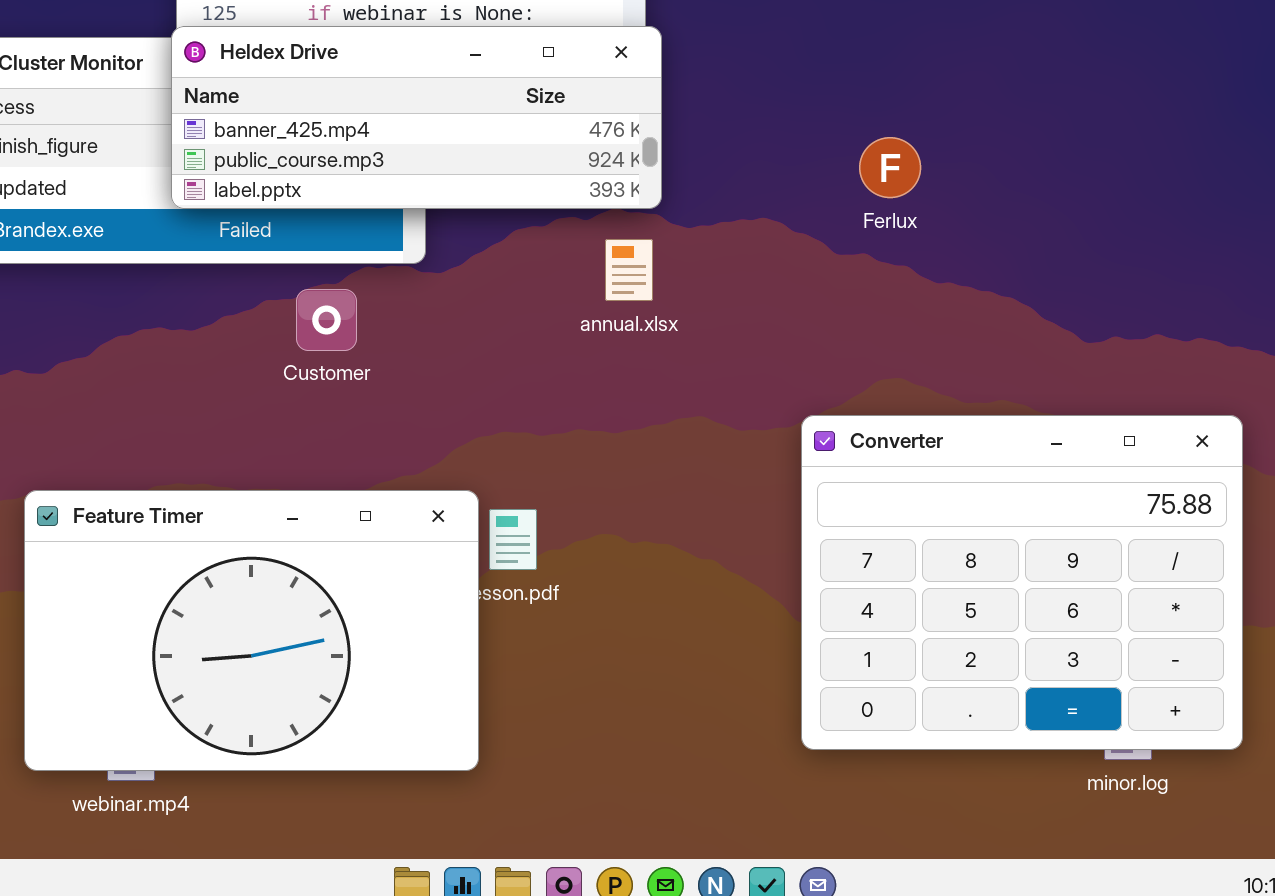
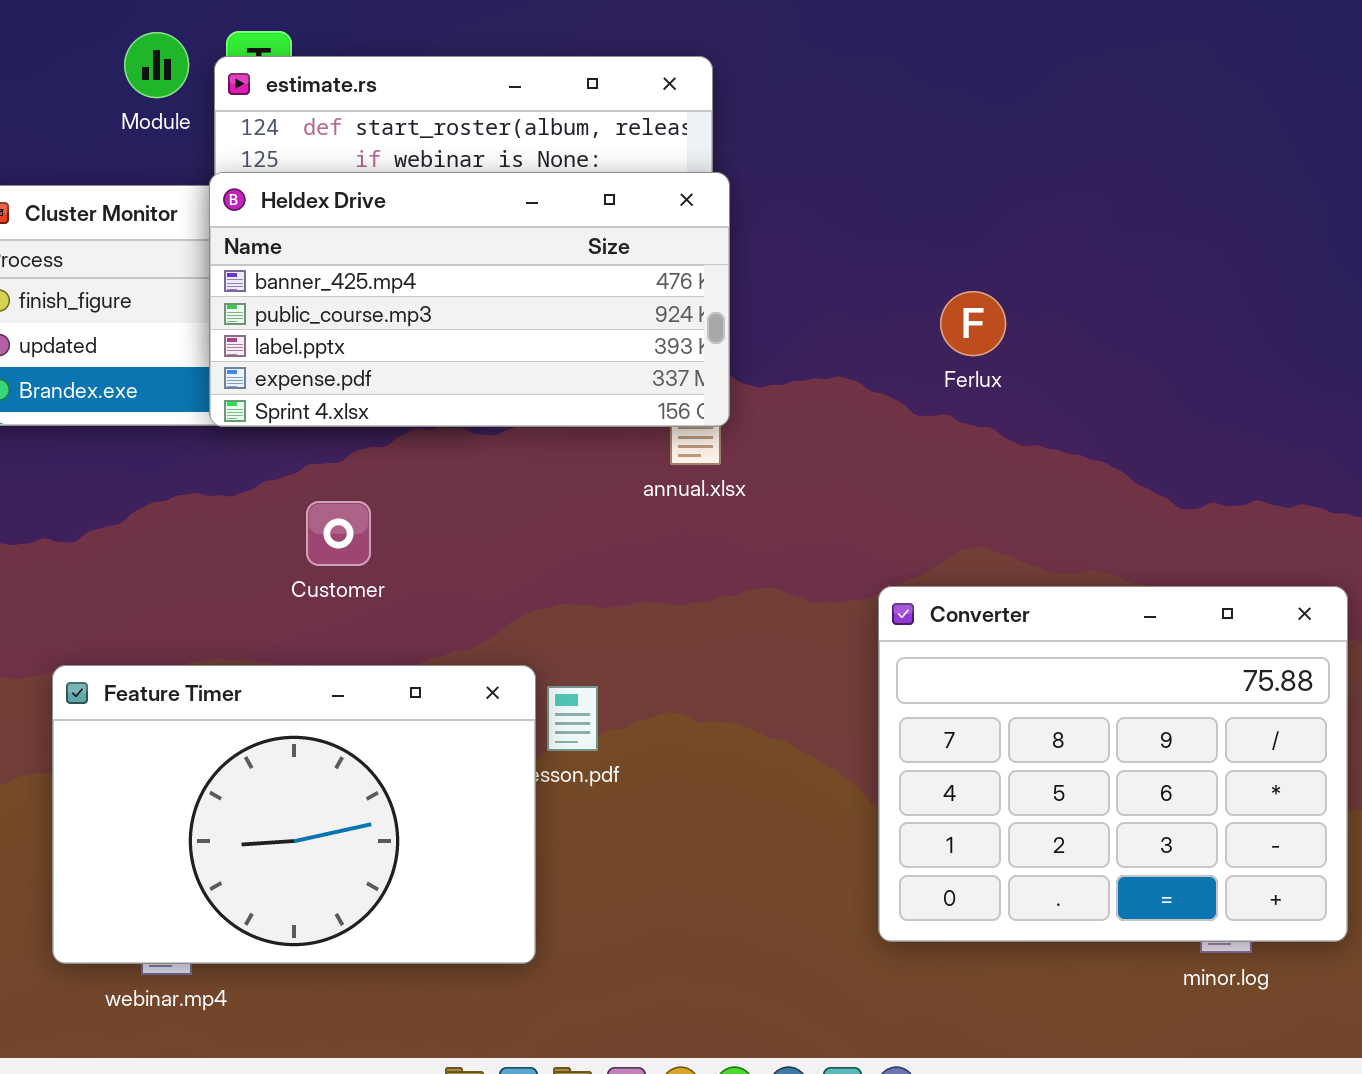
Heldex Drive: [171,26,662,209] -> [209,172,730,427], resized
Customer: [296,289,357,351] -> [306,501,371,566], moved

